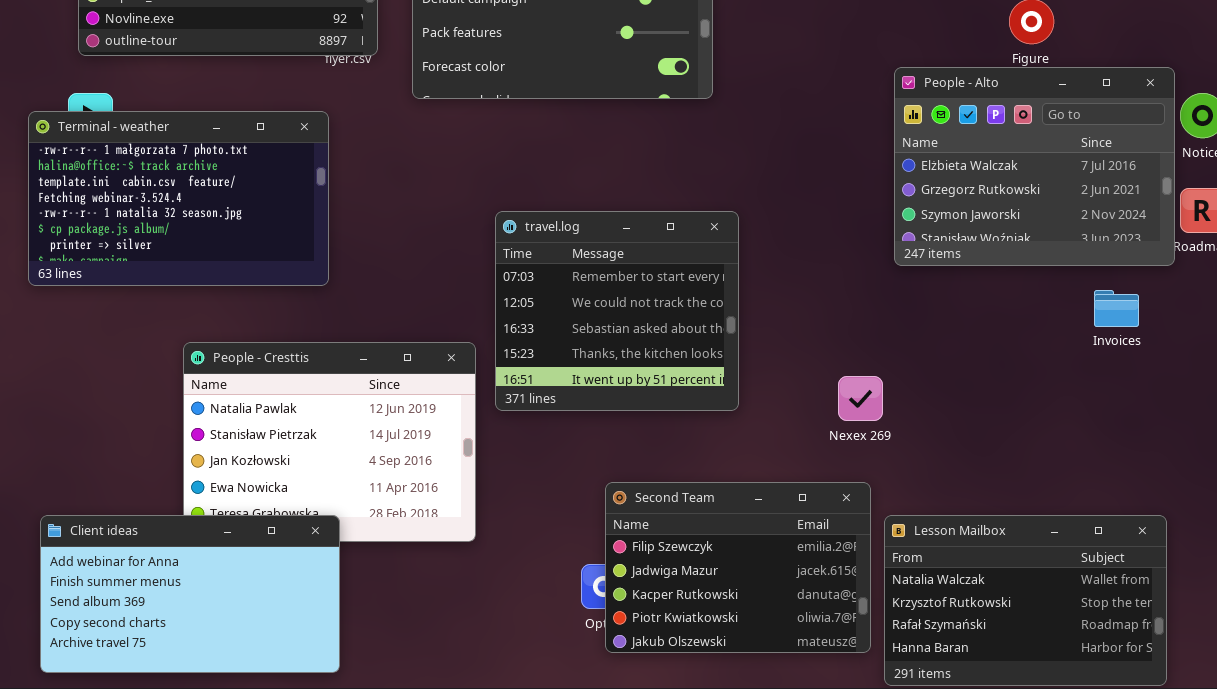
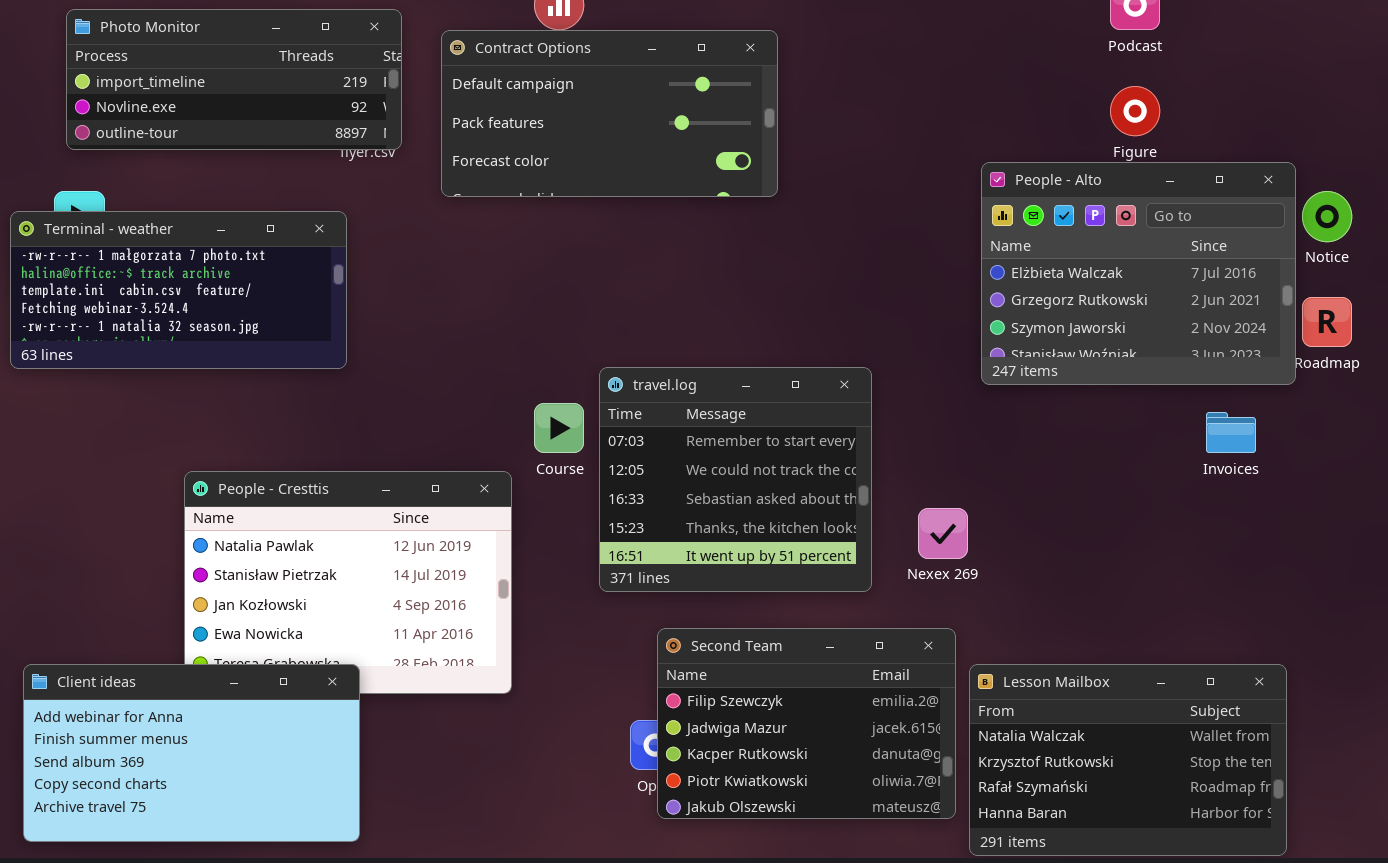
Terminal - weather: [28,111,329,286] -> [10,211,347,369], resized
travel.log: [495,211,739,411] -> [599,367,872,592], moved

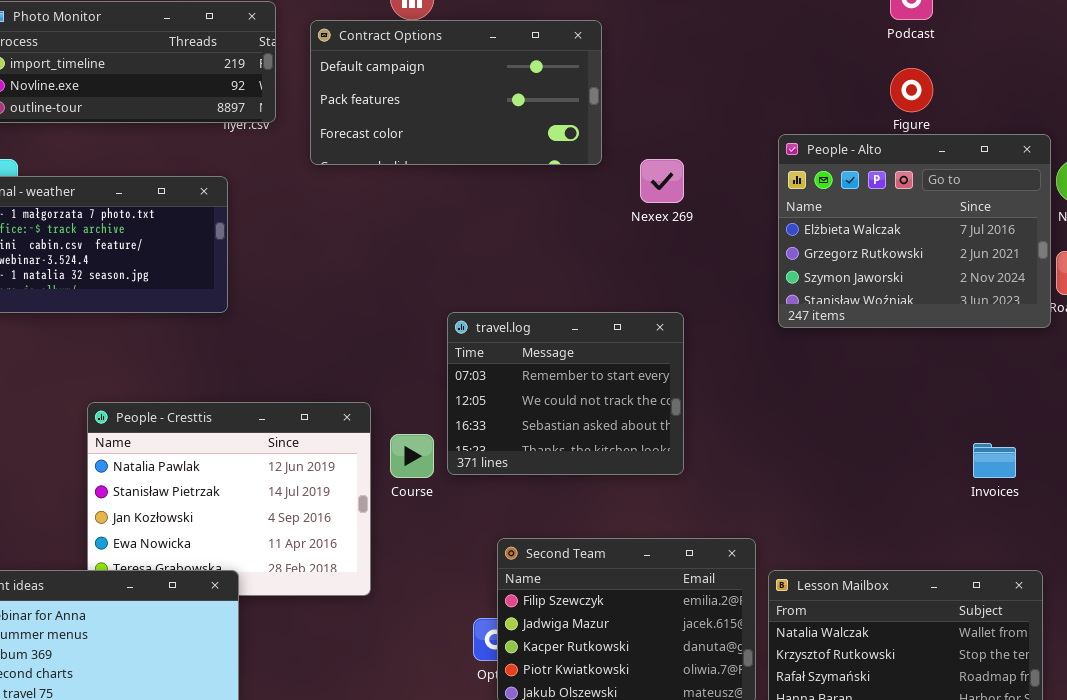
travel.log: [599,367,872,592] -> [447,312,684,475], resized
Course: [534,403,584,453] -> [390,434,434,478], moved
Invoices: [1206,412,1256,453] -> [973,443,1016,478], moved
Nexex 269: [918,508,968,559] -> [640,159,684,203], moved

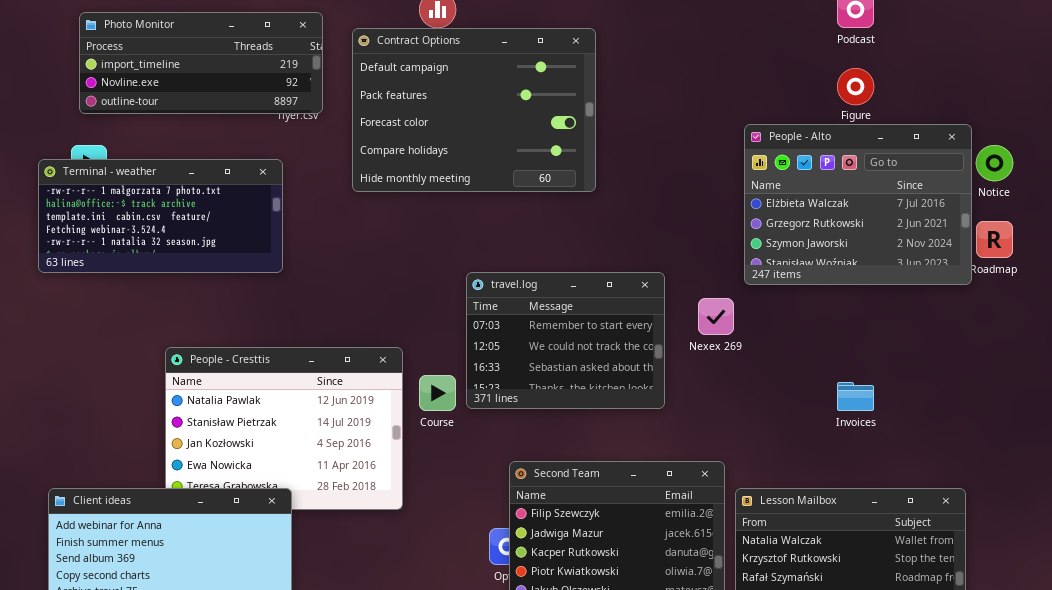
Contract Options: [310,20,602,165] -> [352,28,596,192], resized
Nexex 269: [640,159,684,203] -> [698,298,734,335], moved
Invoices: [973,443,1016,478] -> [837,382,874,411], moved

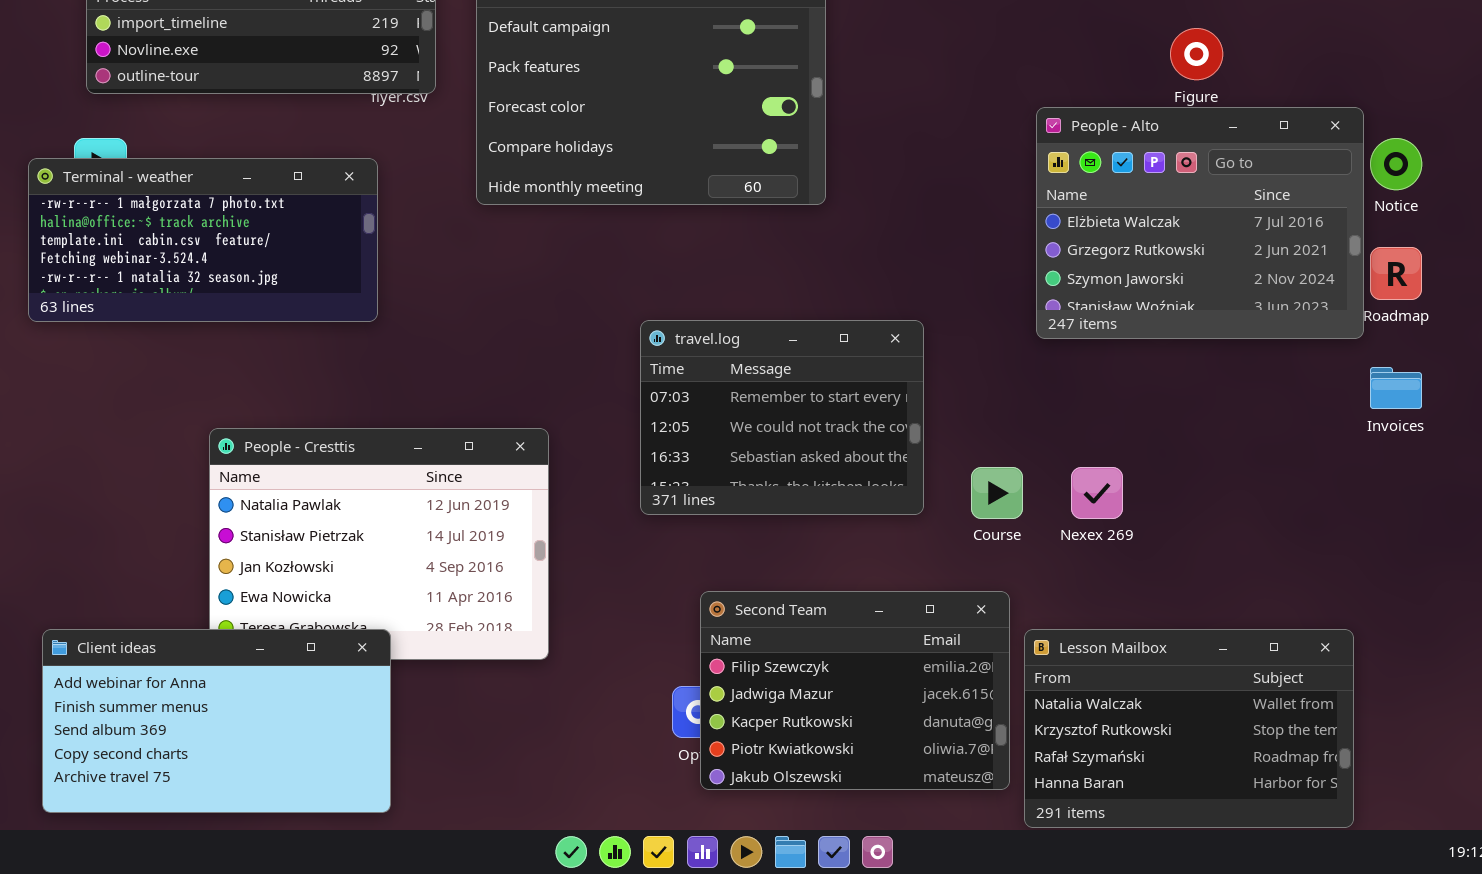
Nexex 269: [698,298,734,335] -> [1071,467,1123,519], moved
Course: [419,375,456,411] -> [971,467,1023,519], moved
Invoices: [837,382,874,411] -> [1370,367,1422,409], moved

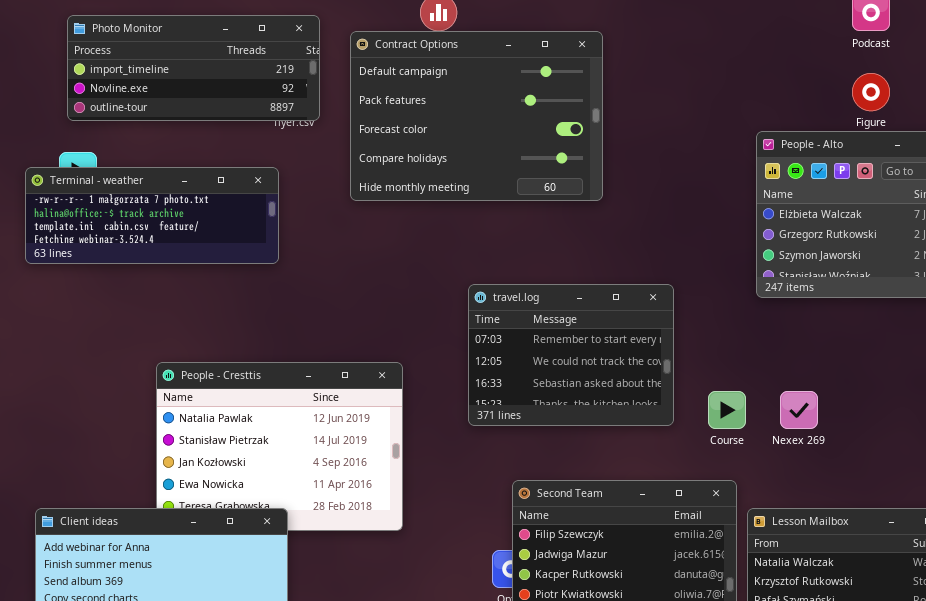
Terminal - weather: [28,158,378,322] -> [25,167,279,264], resized

